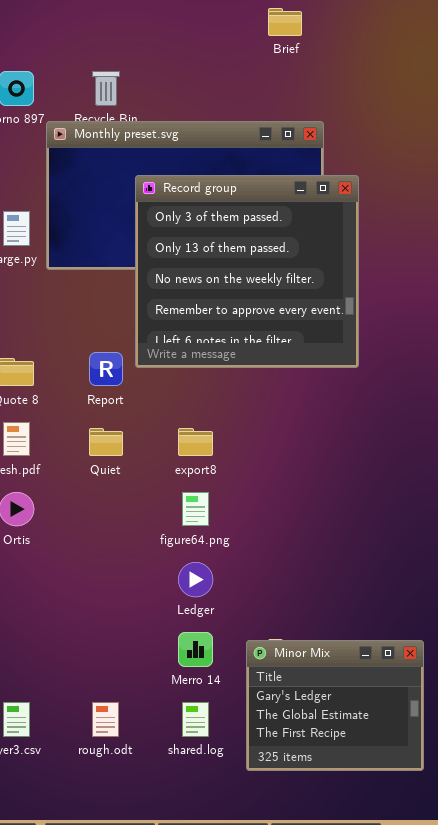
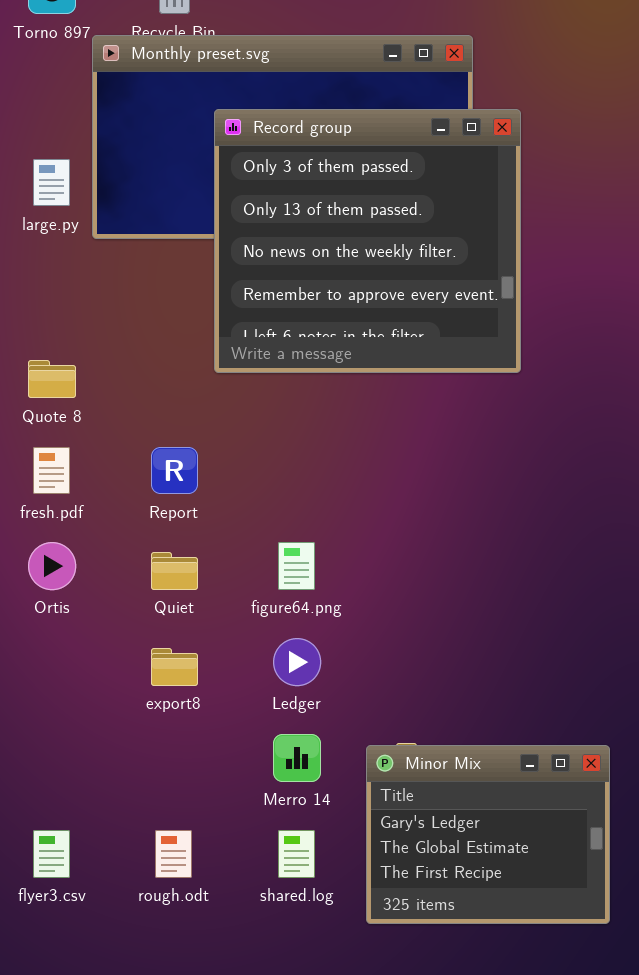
Report: [89,352,123,386] -> [151,447,198,494], moved
Quiet: [89,428,123,456] -> [151,552,198,590], moved
export8: [178,428,213,456] -> [151,648,198,686], moved

